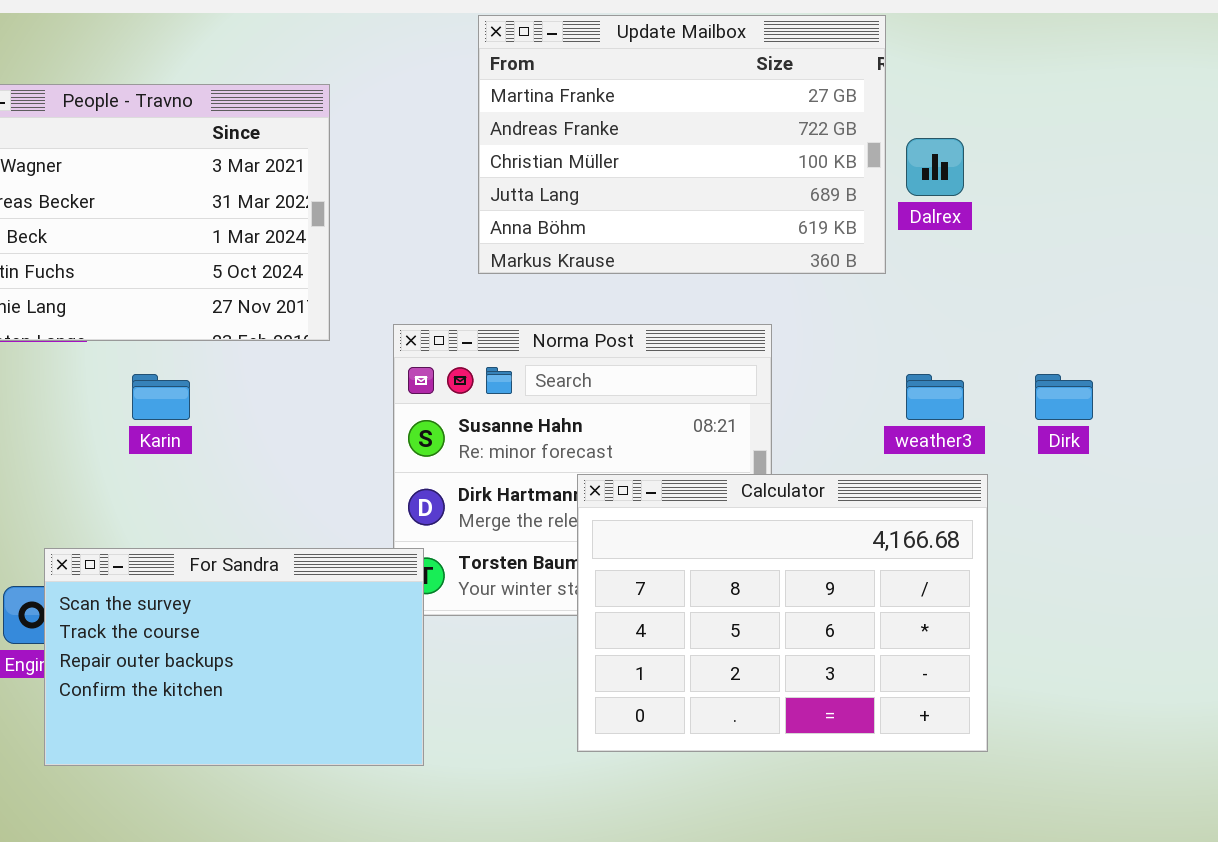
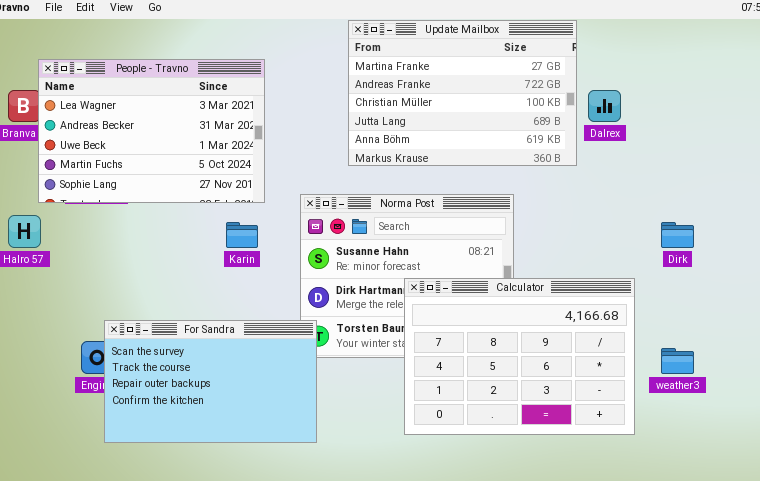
Karin: [132,374,190,420] -> [226,222,258,248], moved
weather3: [906,374,964,420] -> [661,348,694,374], moved

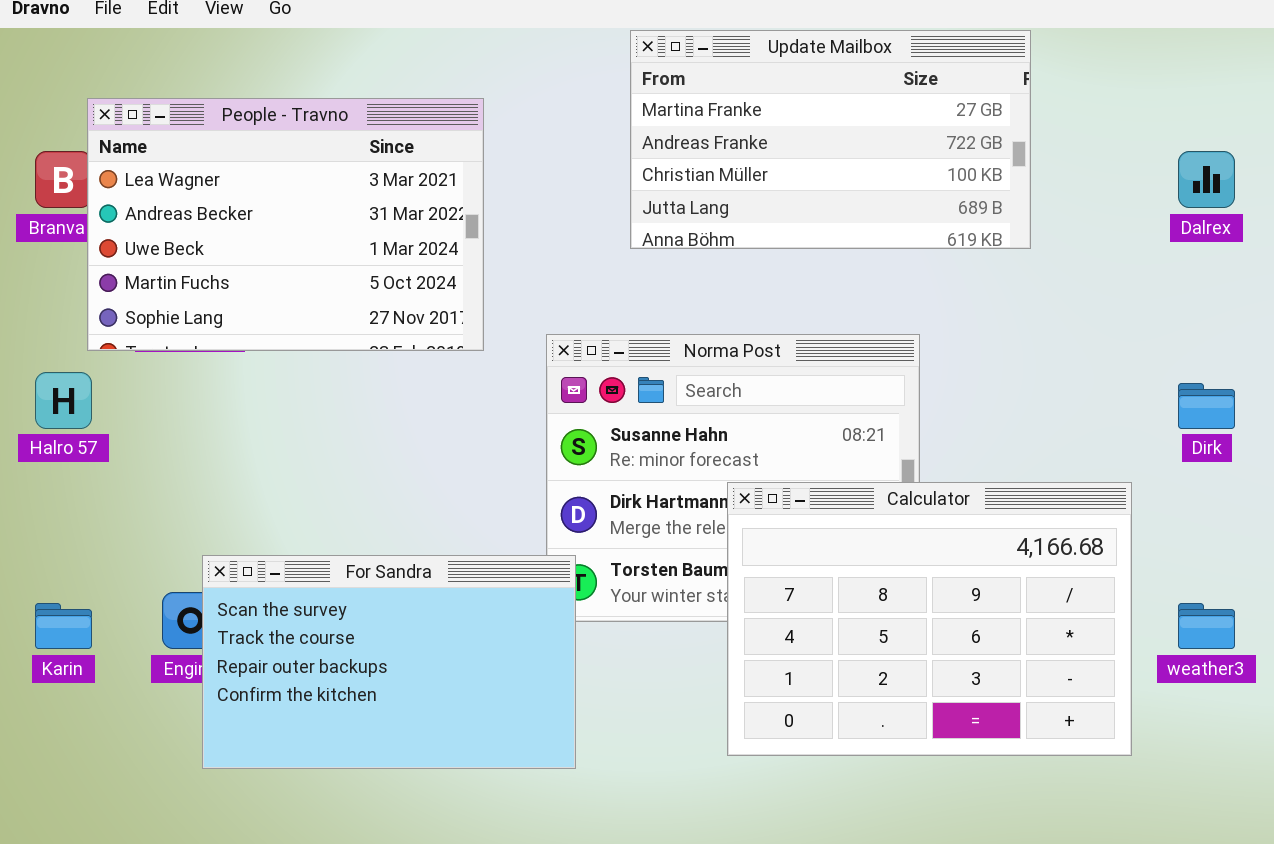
Update Mailbox: [348,20,577,166] -> [630,30,1031,249], resized
Dalrex: [588,90,621,122] -> [1178,151,1235,208], moved
Karin: [226,222,258,248] -> [35,603,92,649], moved

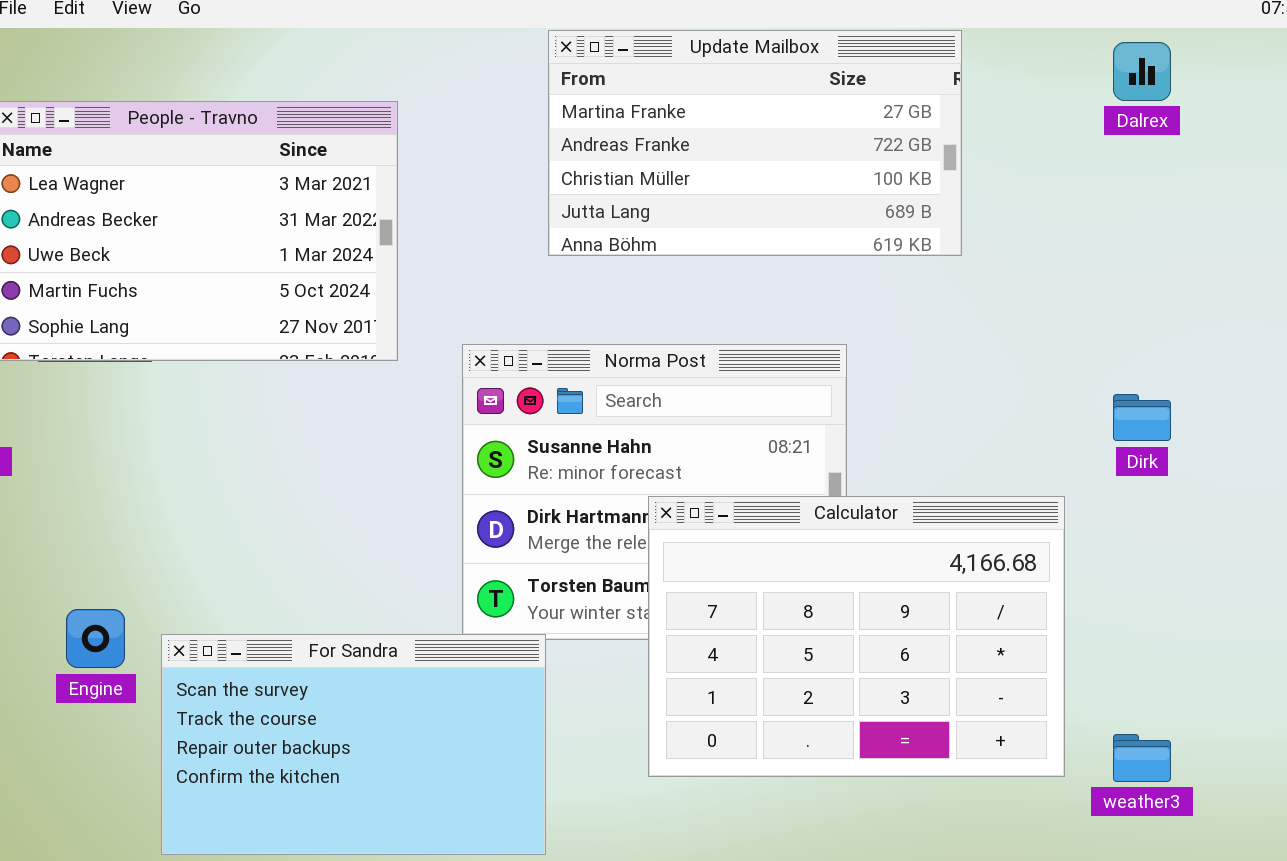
Dalrex: [1178,151,1235,208] -> [1113,42,1171,101], moved
For Sandra: [202,555,576,769] -> [161,634,546,855], moved
weather3: [1178,603,1235,649] -> [1113,734,1171,782], moved

